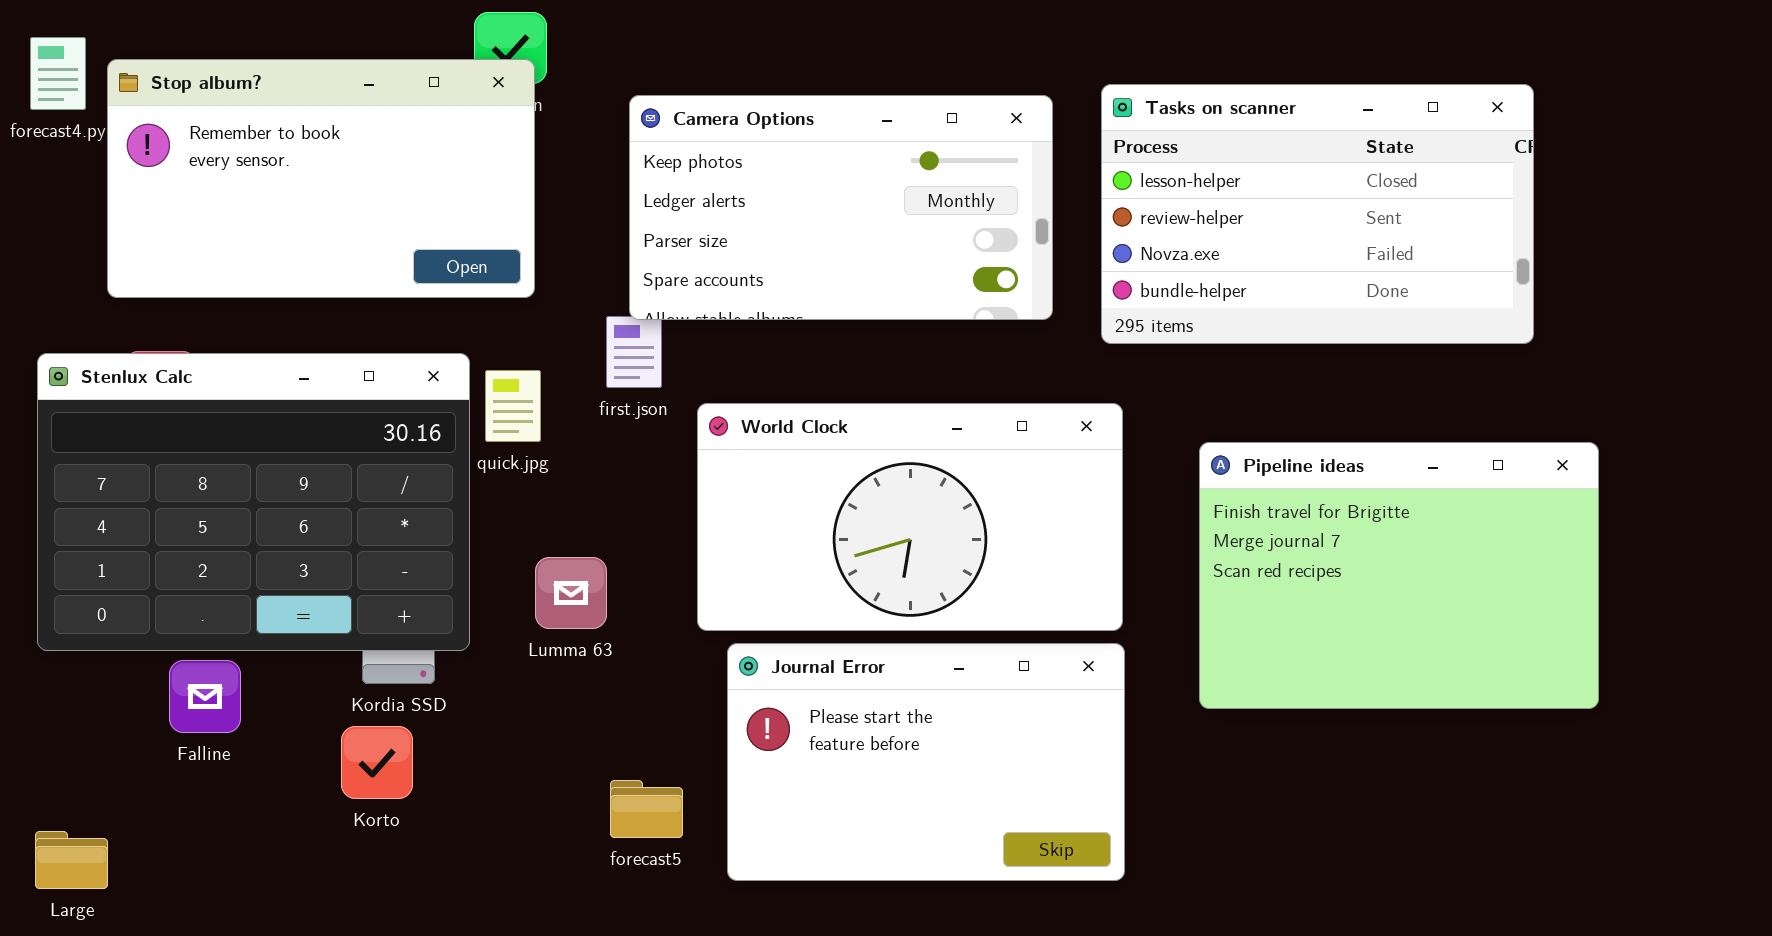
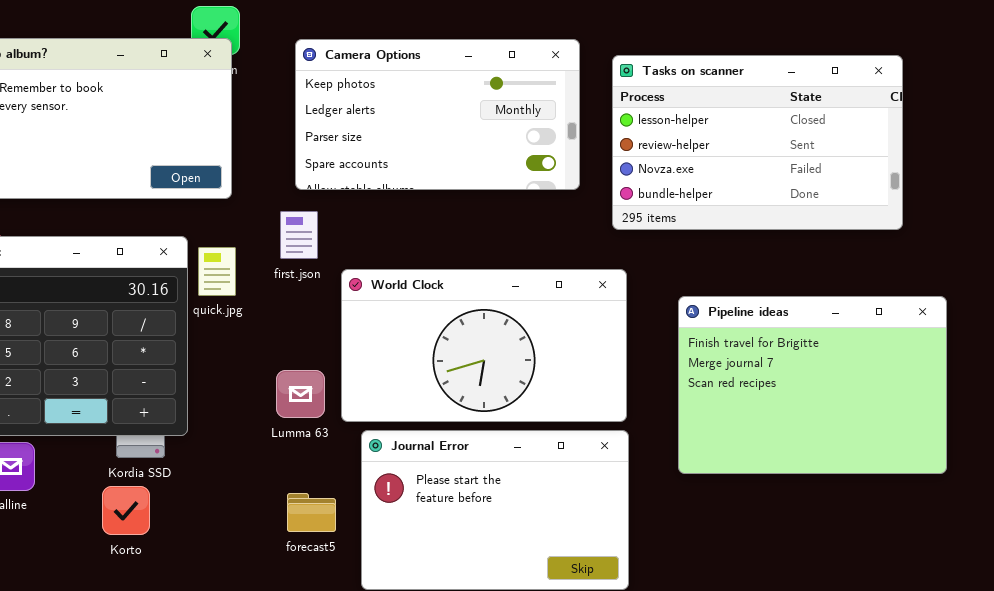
Camera Options: [629,95,1053,320] -> [295,39,580,190], moved
Lumma 63: [535,557,607,629] -> [276,370,325,418], moved
forecast5: [610,780,683,838] -> [287,493,336,532], moved

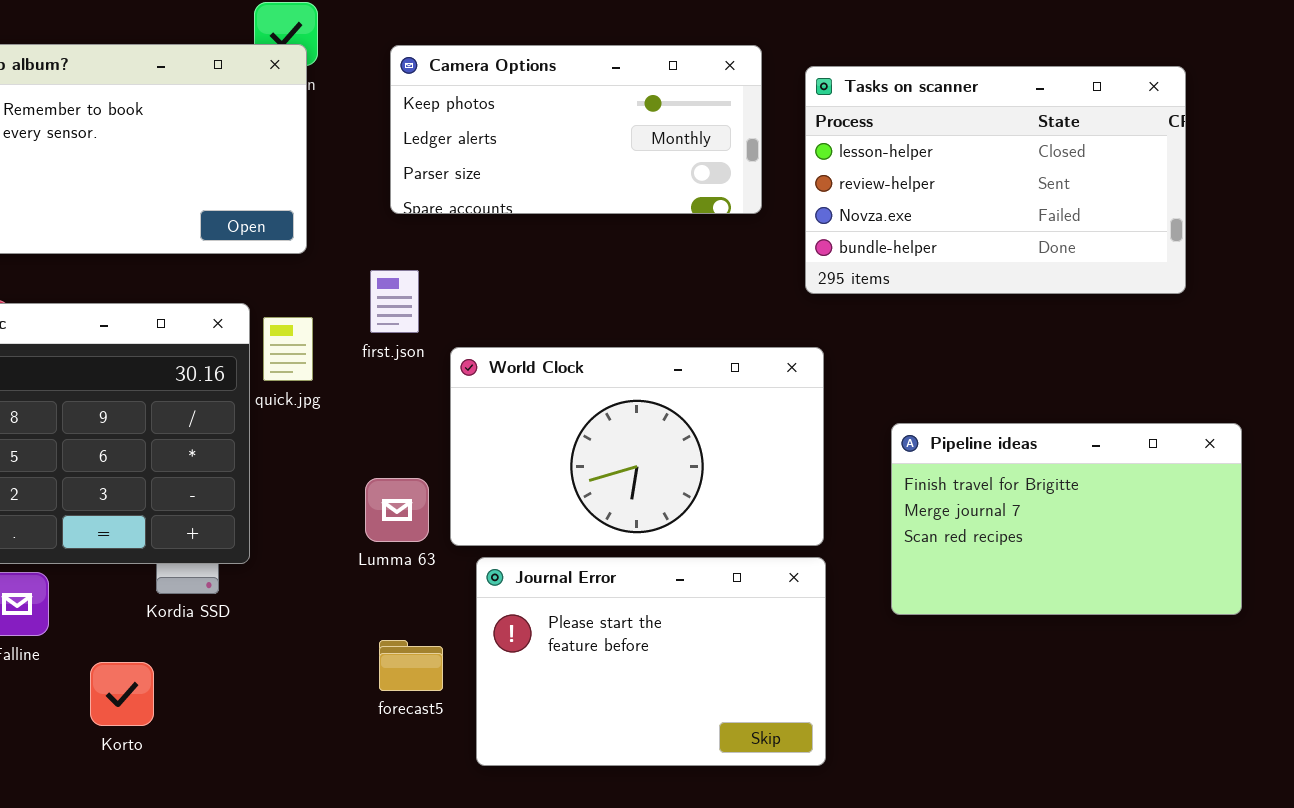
Camera Options: [295,39,580,190] -> [390,45,762,214], resized
Pipeline ideas: [678,296,947,474] -> [891,423,1242,615], resized
Korto: [102,486,150,535] -> [90,662,154,726], moved

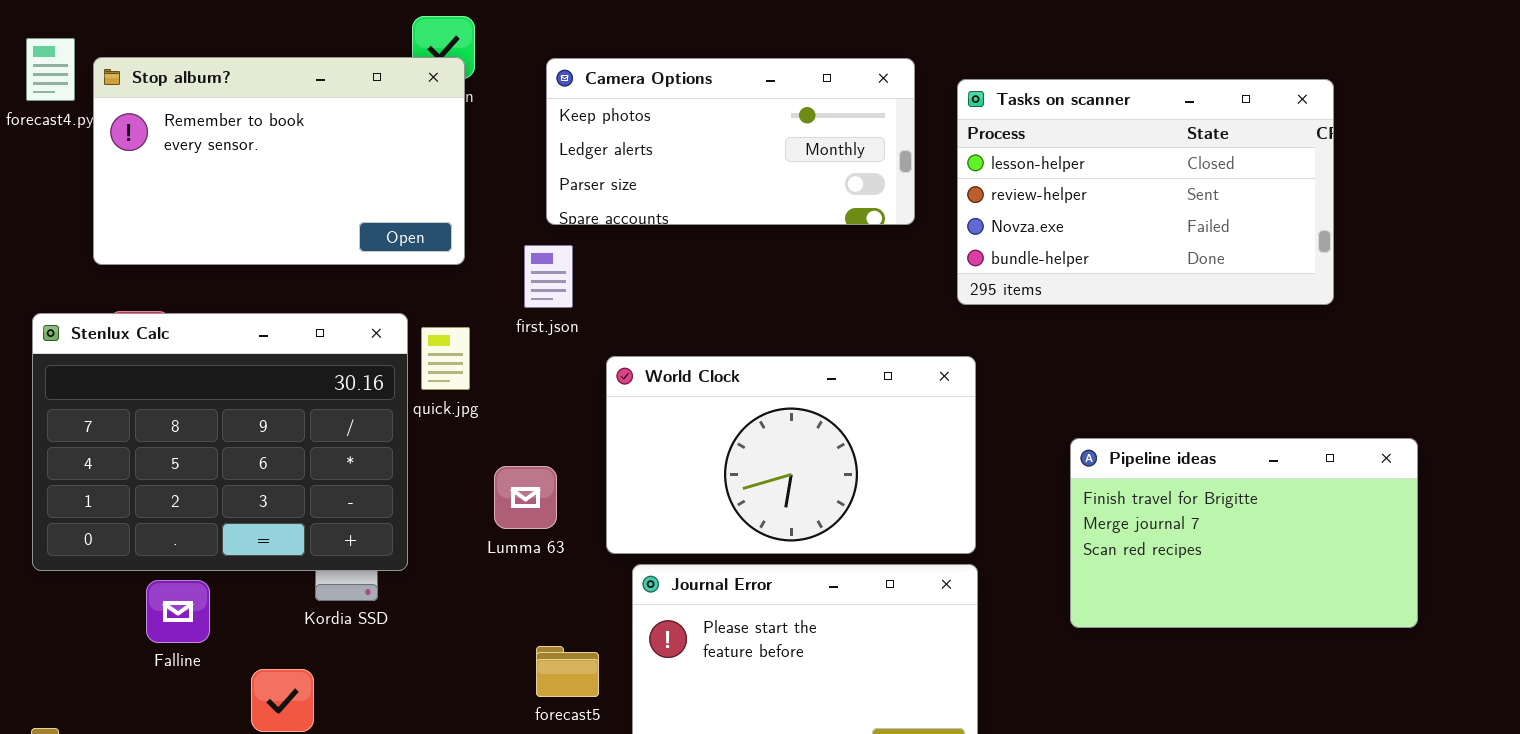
first.json: [370,270,419,333] -> [524,245,573,308], moved
Pipeline ideas: [891,423,1242,615] -> [1070,438,1418,628], moved
Lumma 63: [365,478,429,542] -> [494,466,557,529], moved

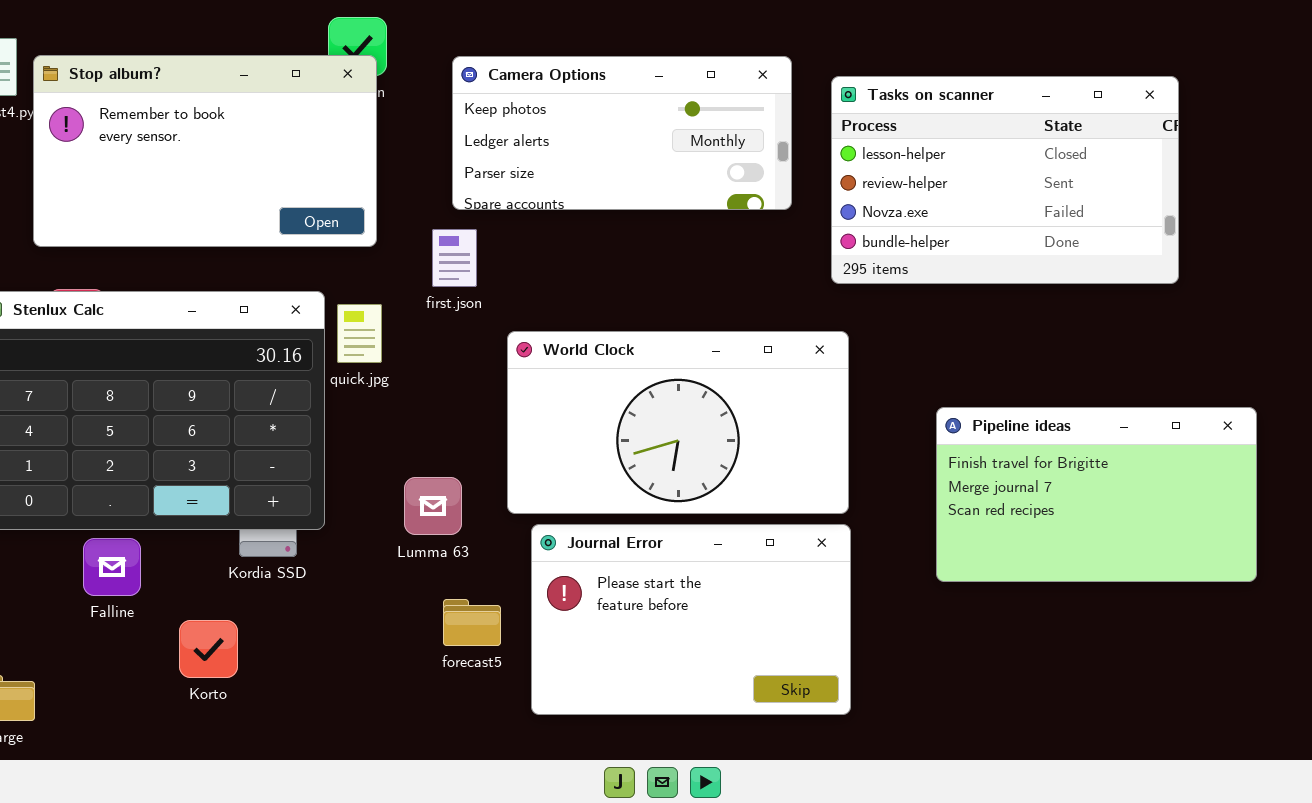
Lumma 63: [494,466,557,529] -> [404,477,462,535], moved

